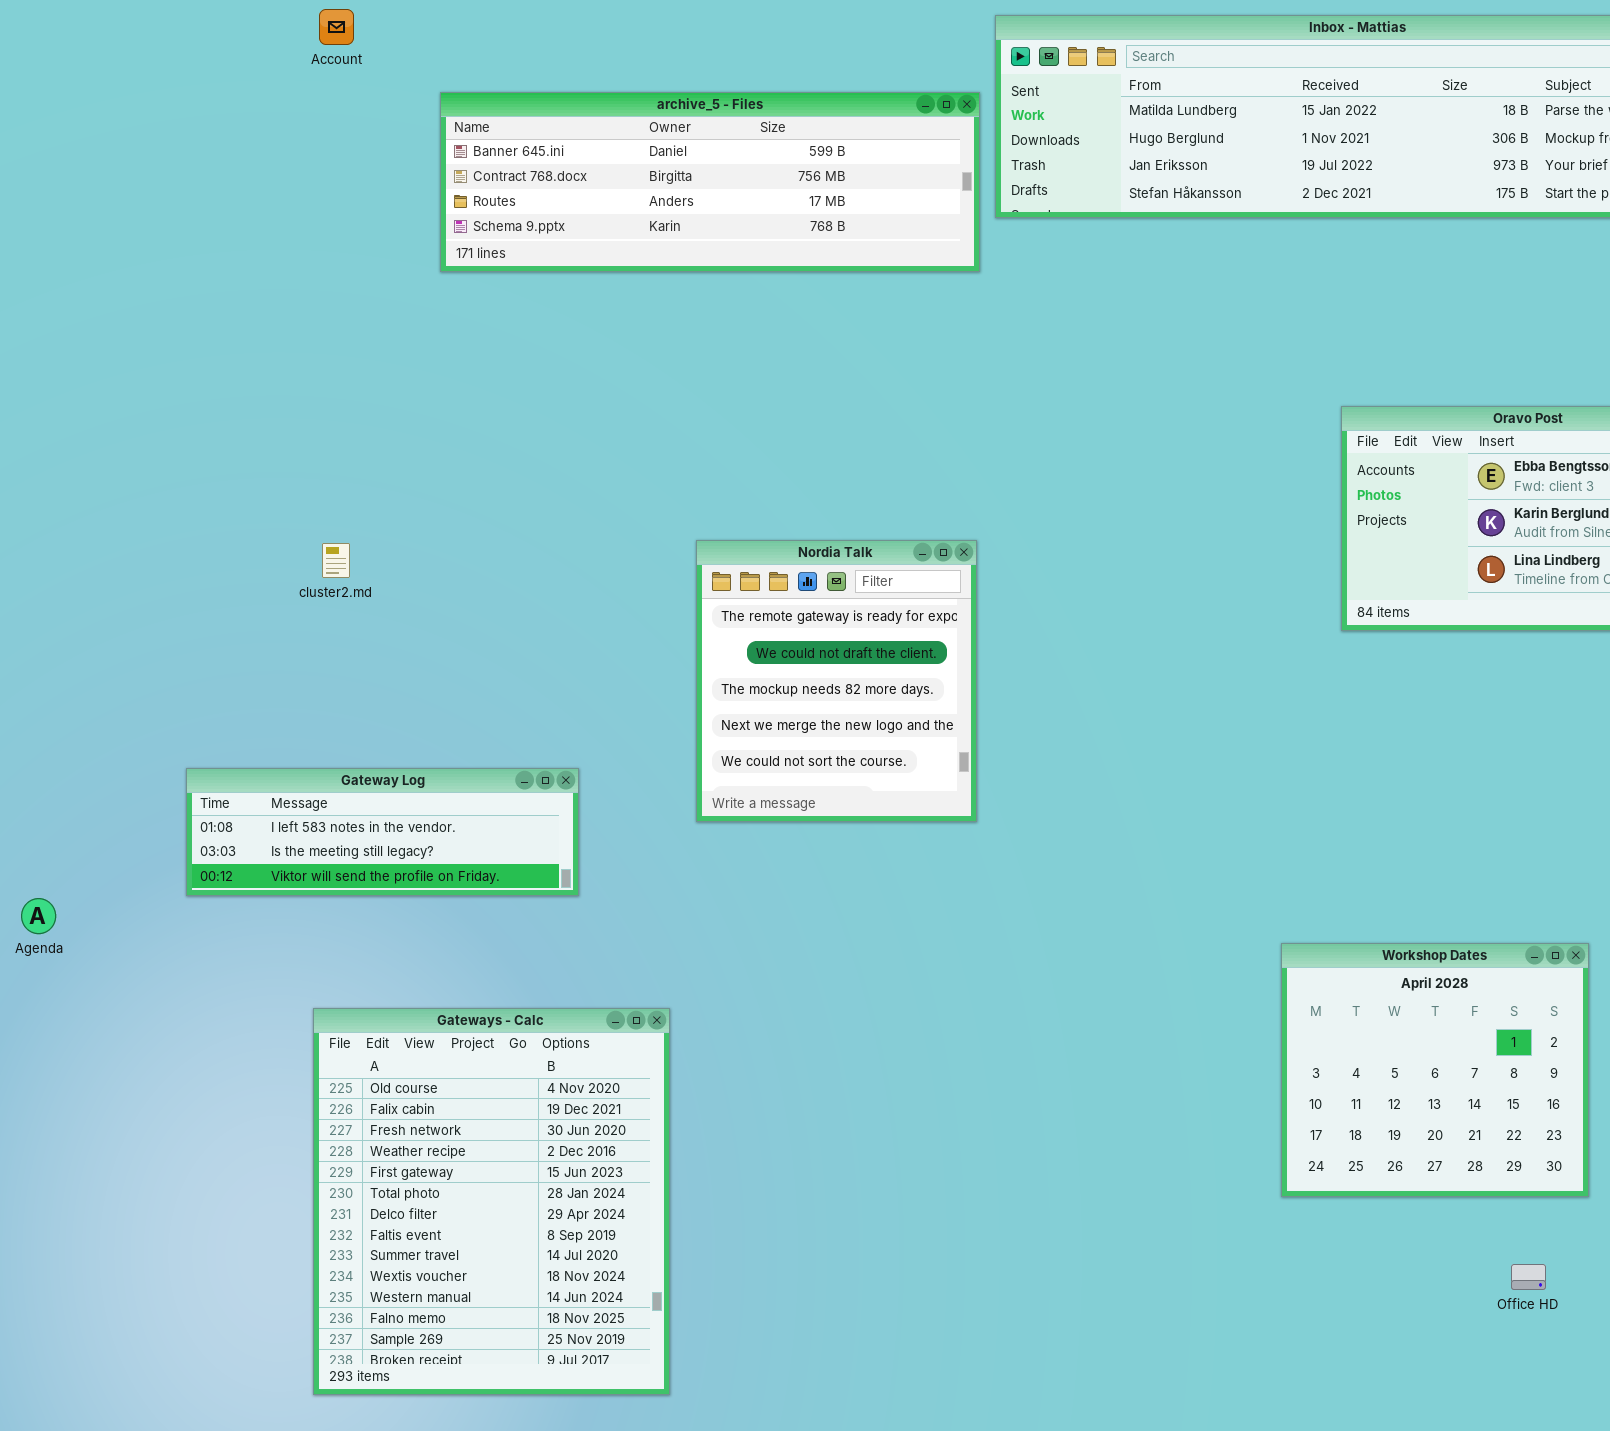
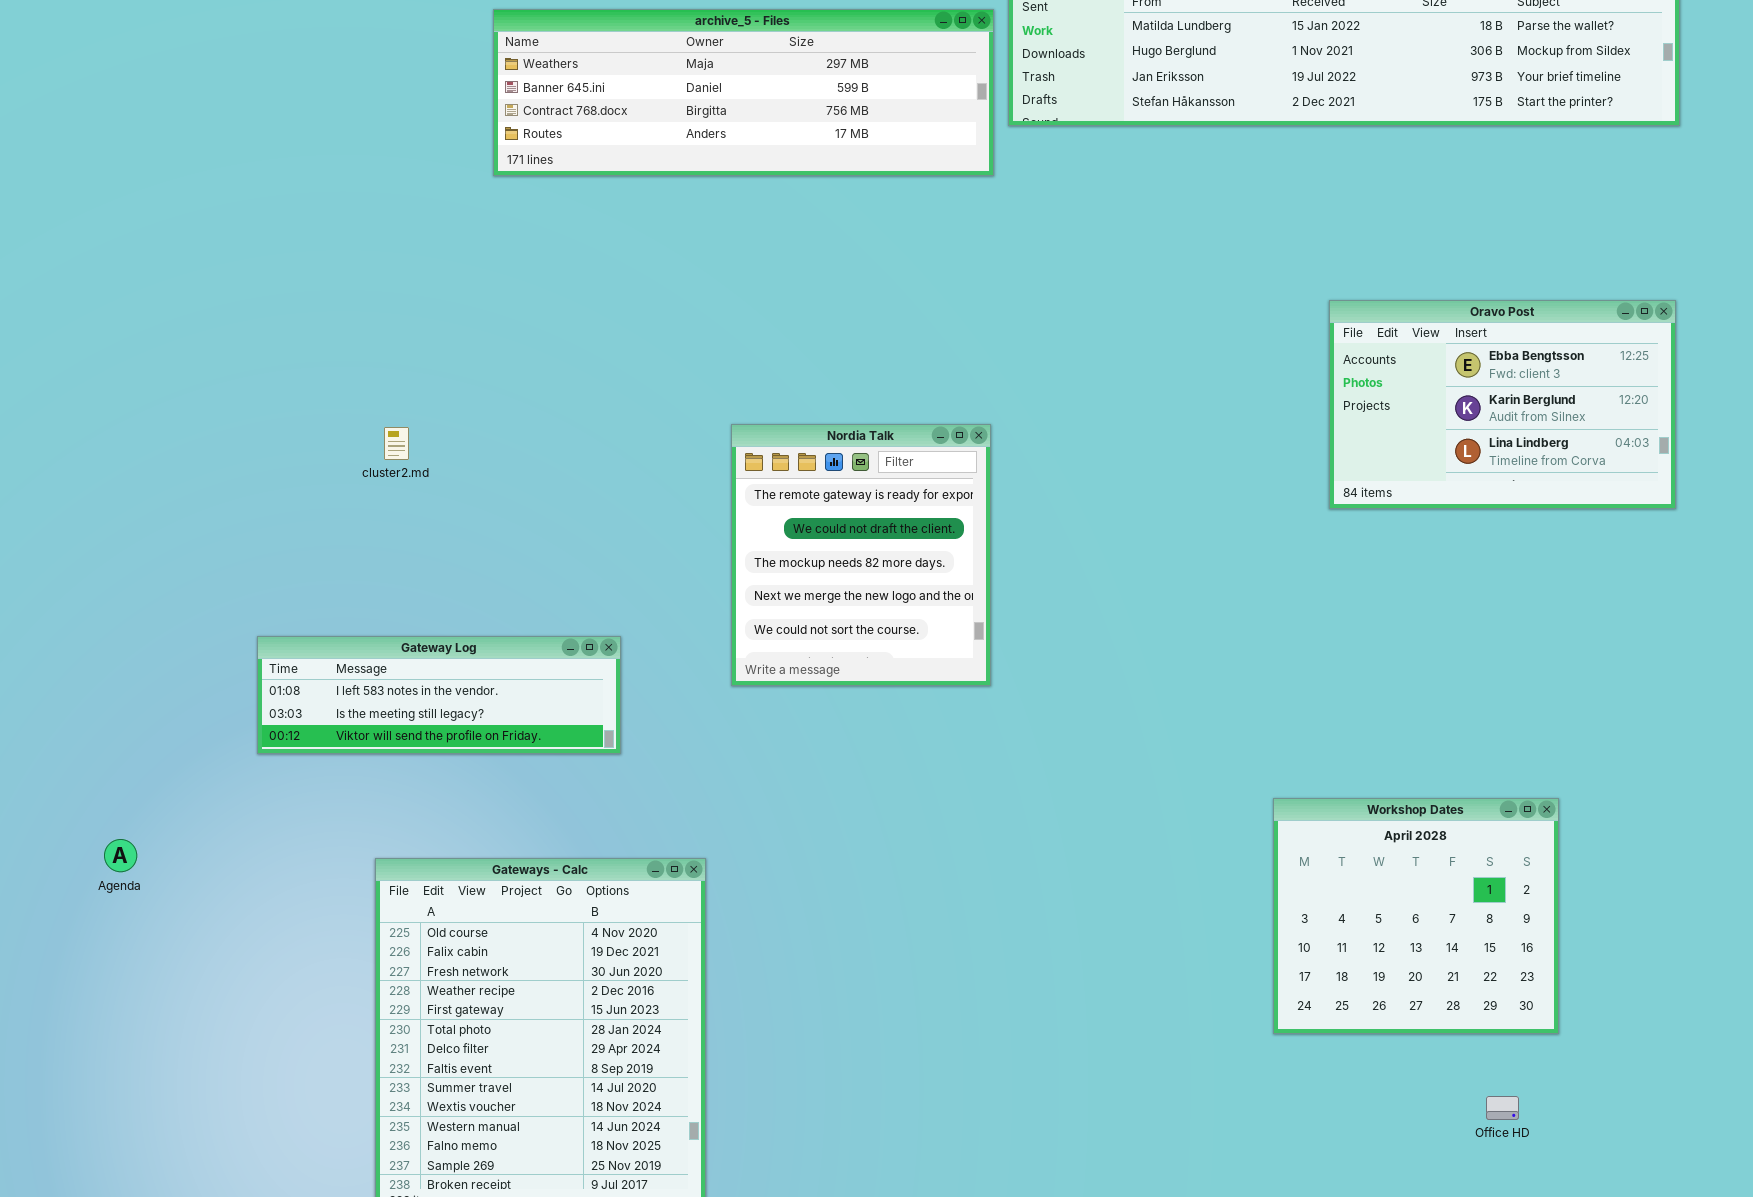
archive_5 - Files: [440,92,980,272] -> [493,9,994,176], scrolled up 1 row
Agenda: [21,898,56,934] -> [104,839,137,872], moved

